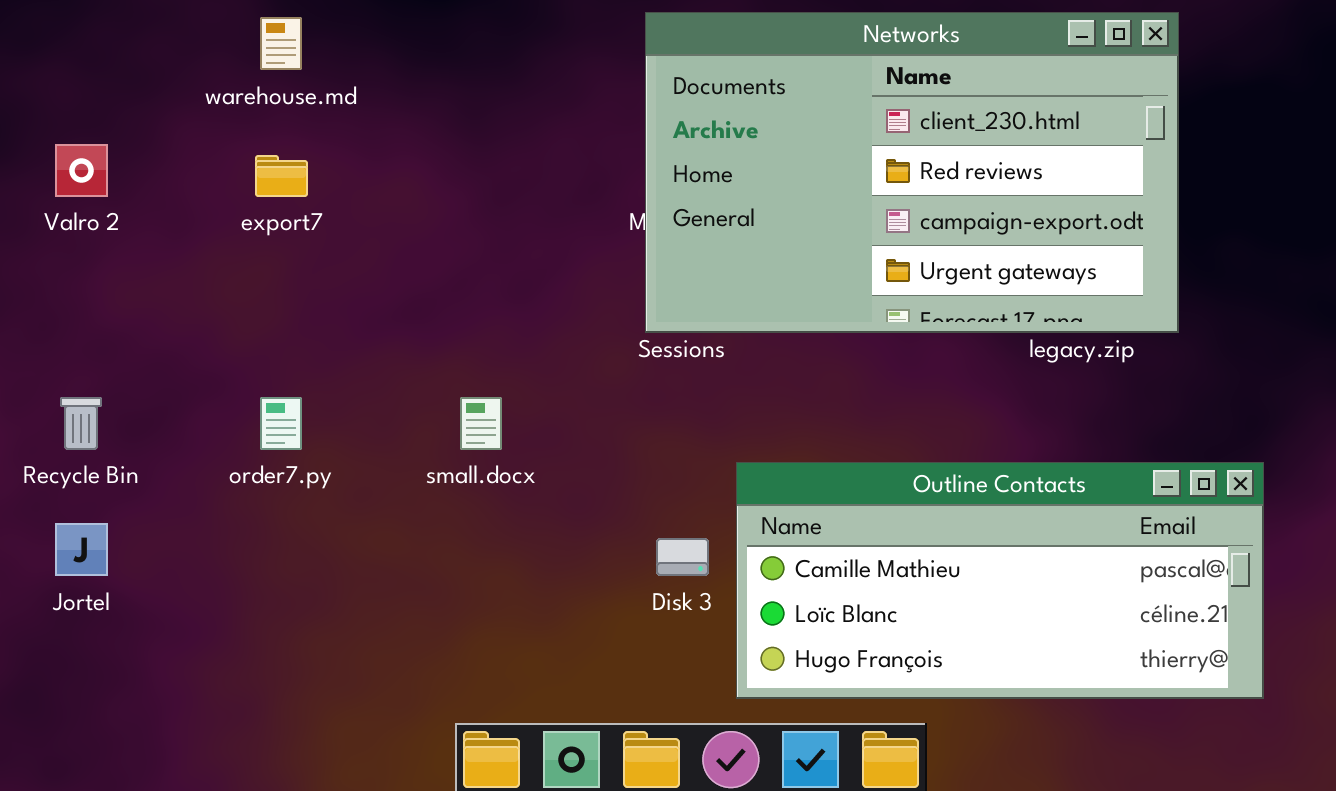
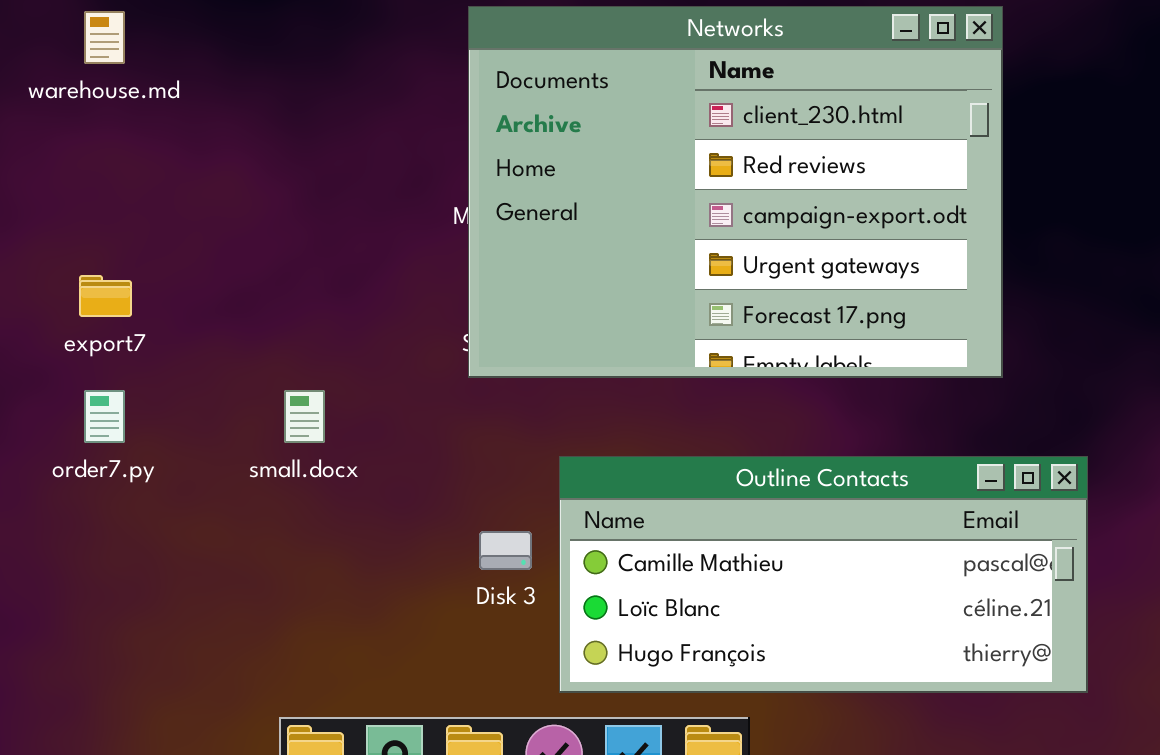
Networks: [645,12,1179,333] -> [468,6,1003,378], resized
export7: [255,155,308,197] -> [79,275,132,317], moved

